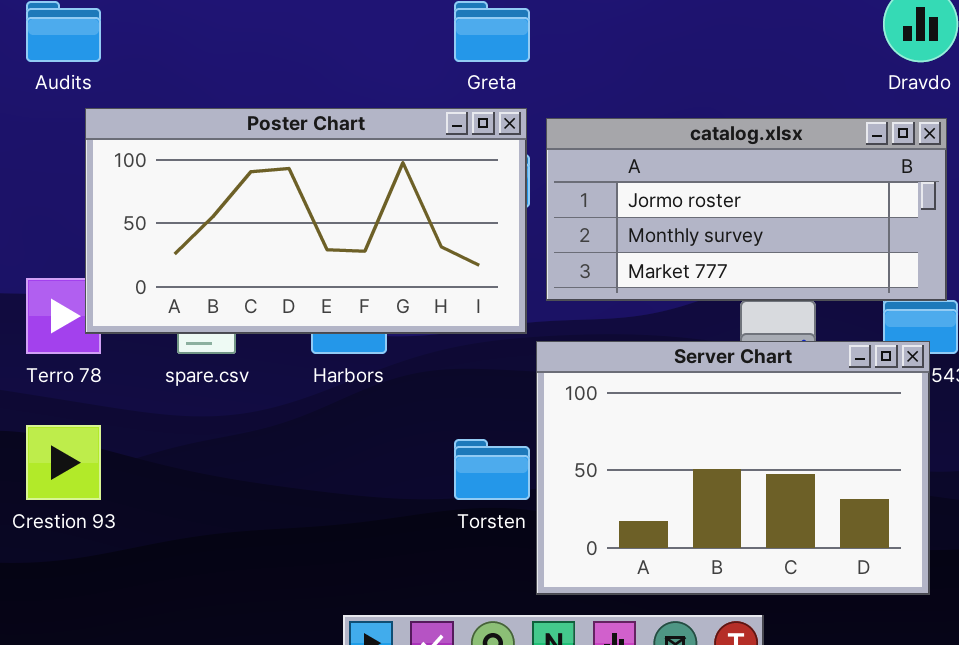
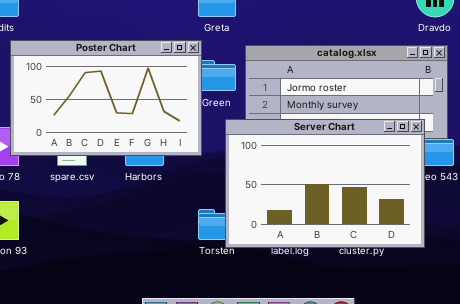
Poster Chart: [85,108,527,334] -> [10,40,202,156], resized
Server Chart: [536,341,930,595] -> [225,119,425,248], moved

